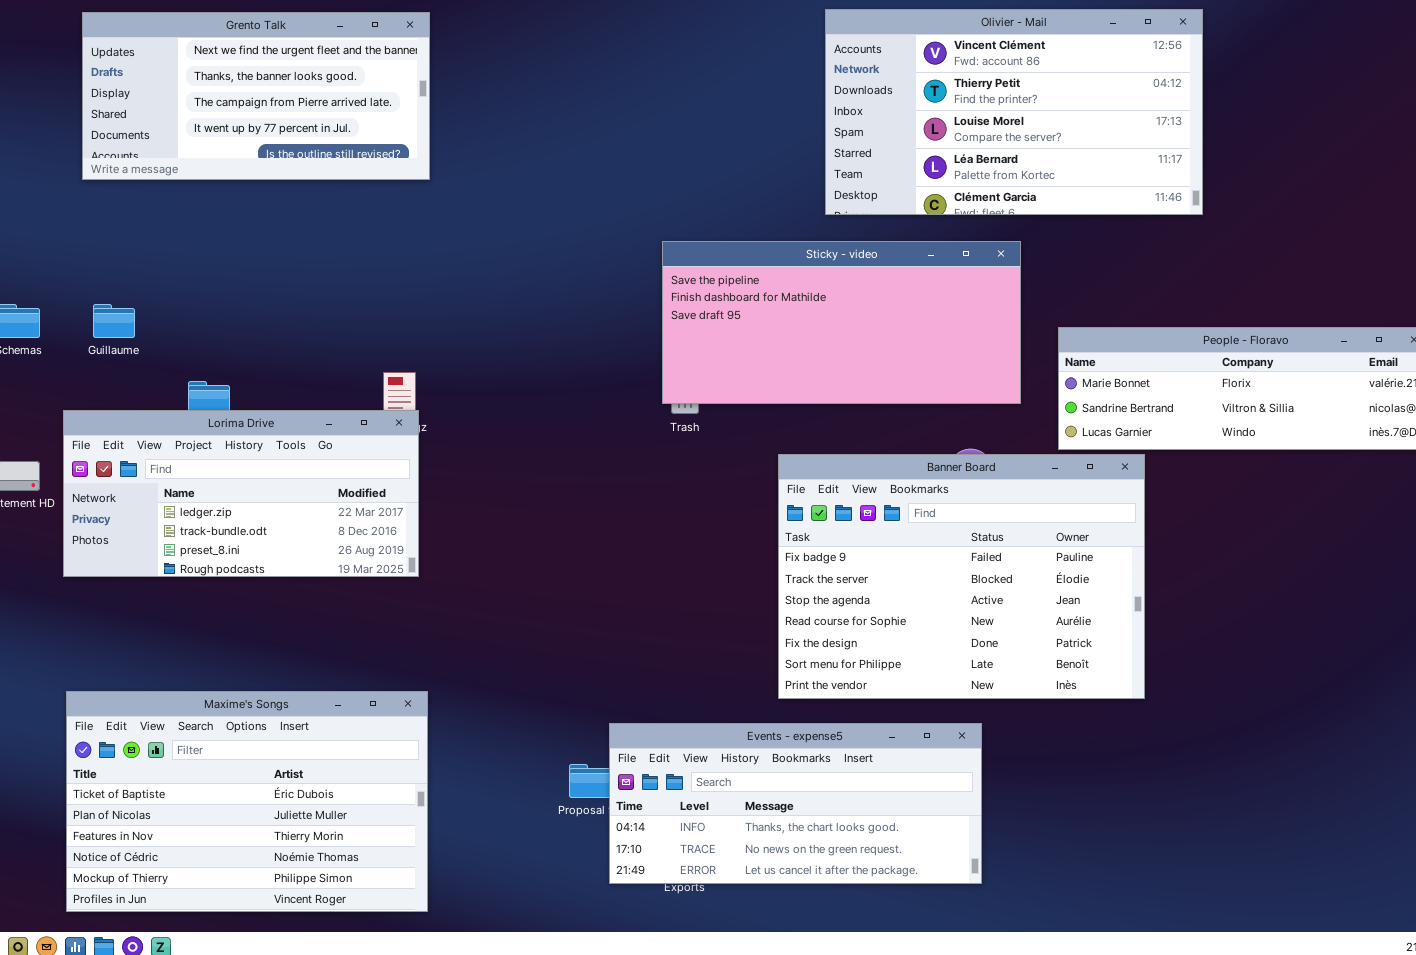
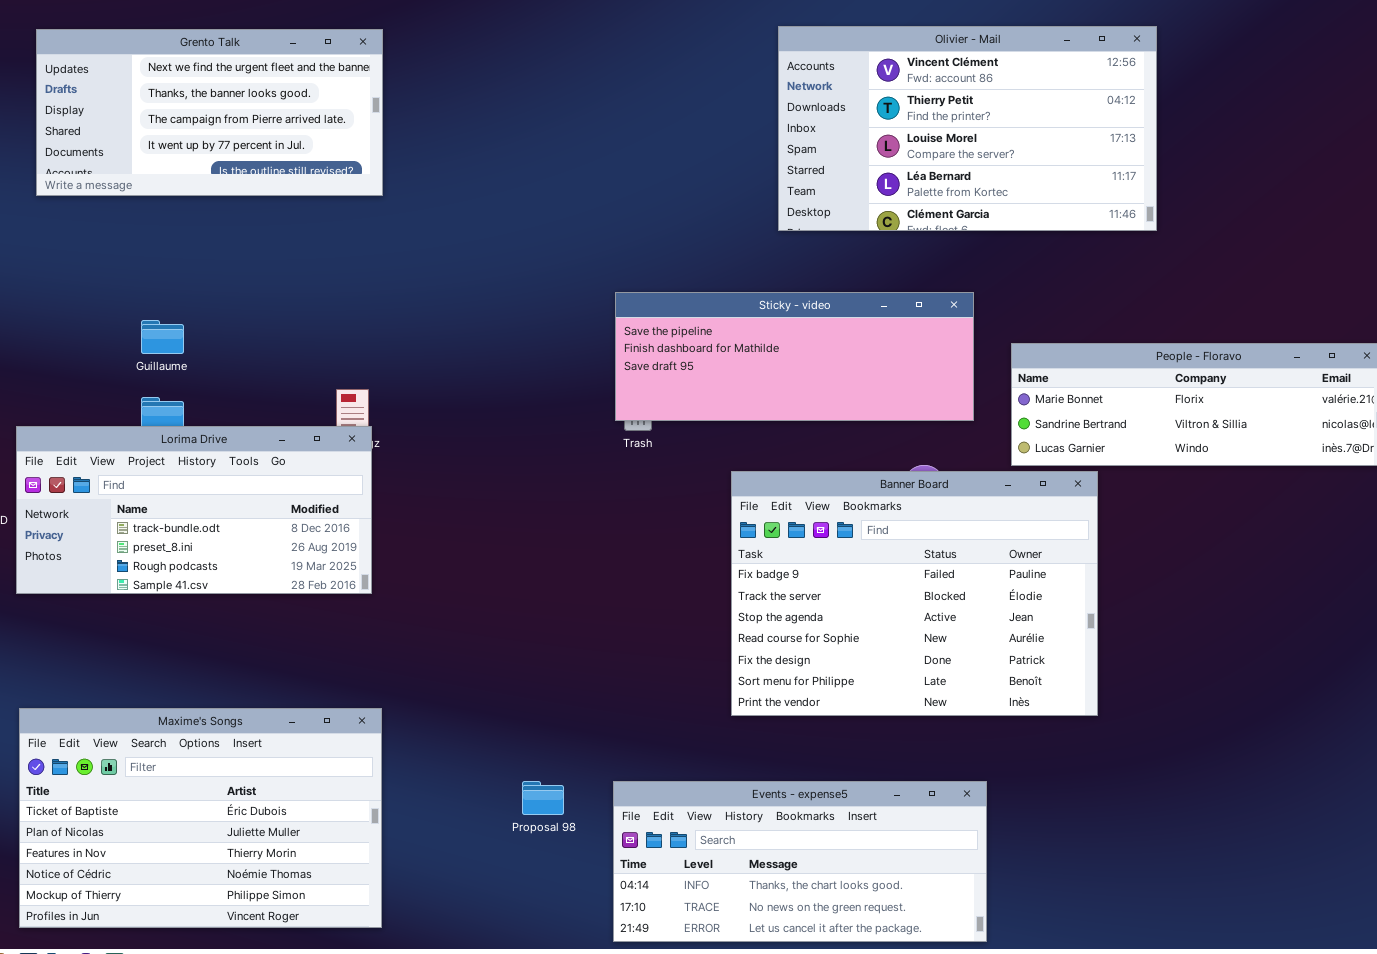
Sticky - video: [662,241,1021,404] -> [615,292,974,421], resized
Guillaume: [93,304,135,338] -> [141,320,184,354], moved
Lorima Drive: [63,410,419,577] -> [16,426,372,594], scrolled down 1 row
Events - expense5: [609,723,982,884] -> [613,781,987,942], moved

